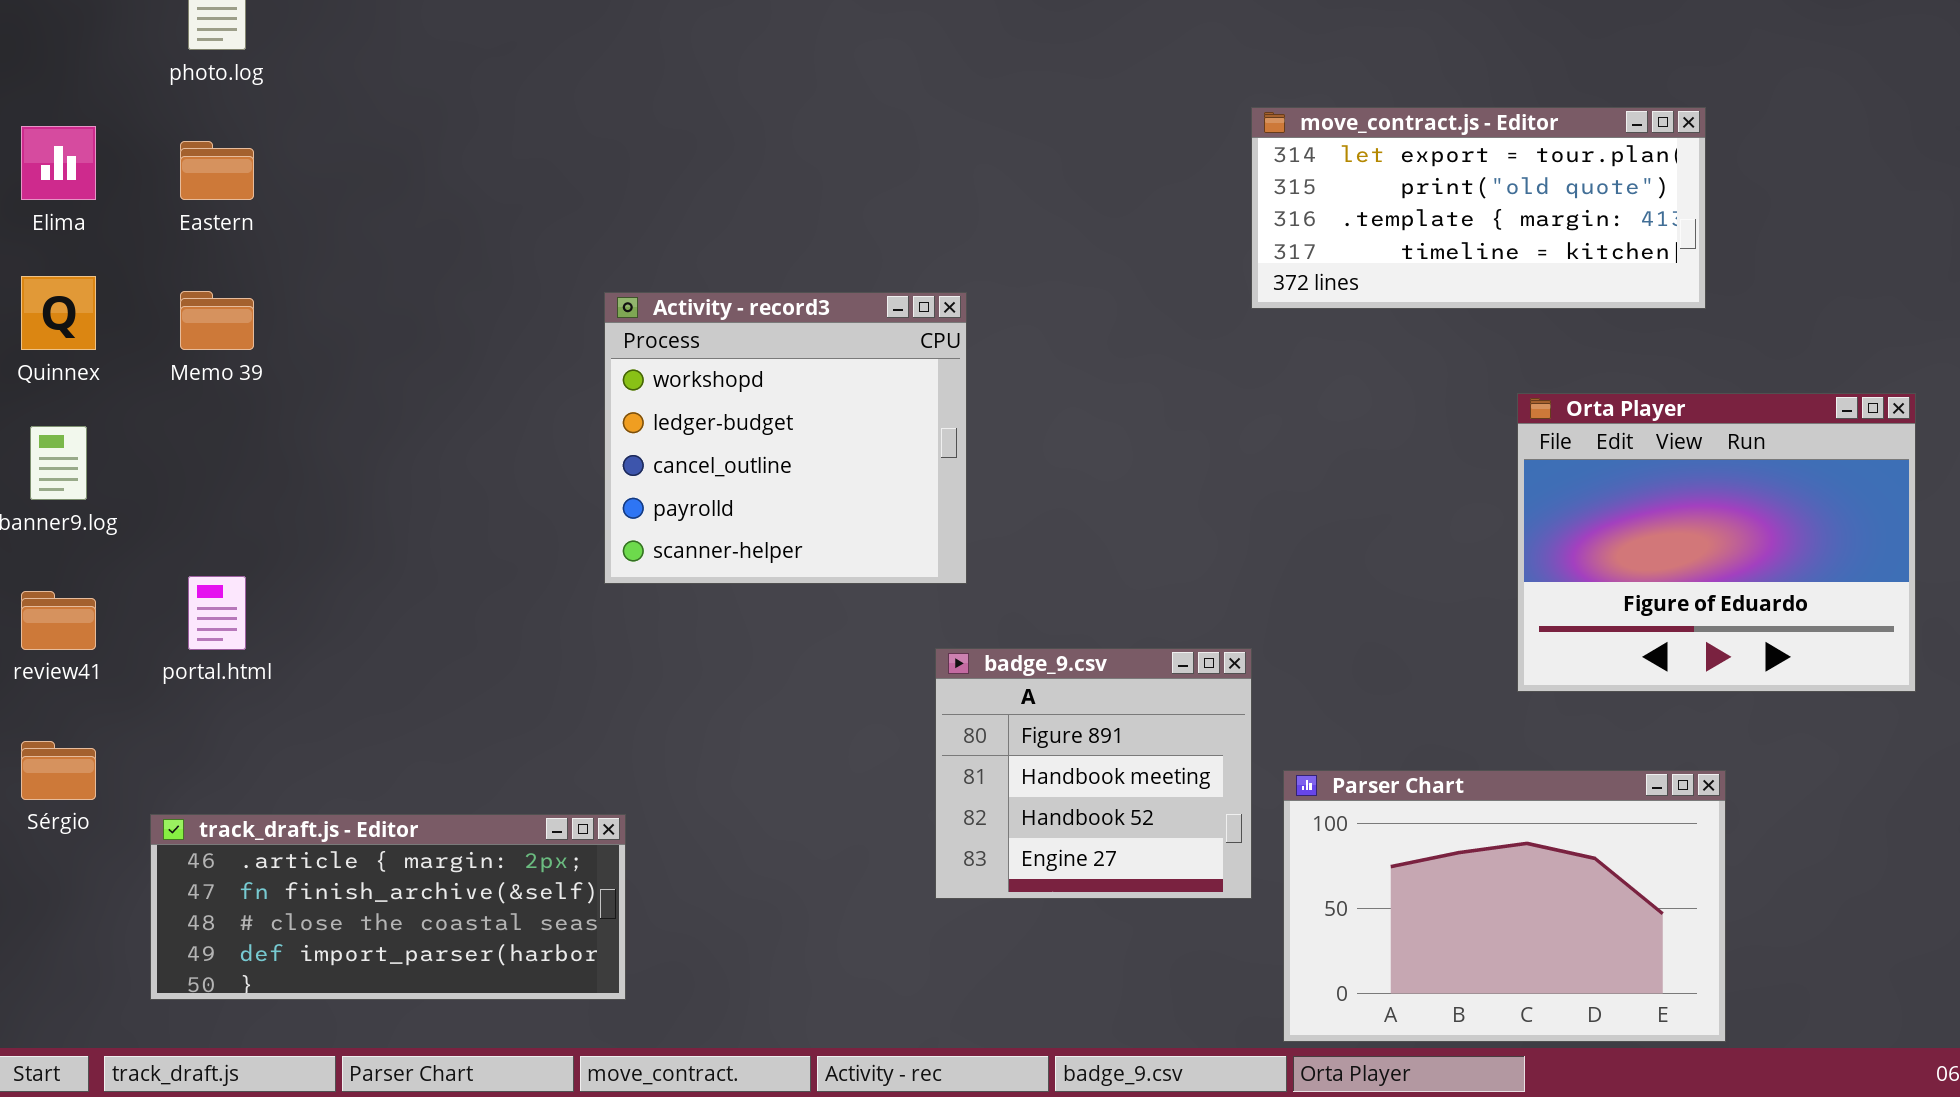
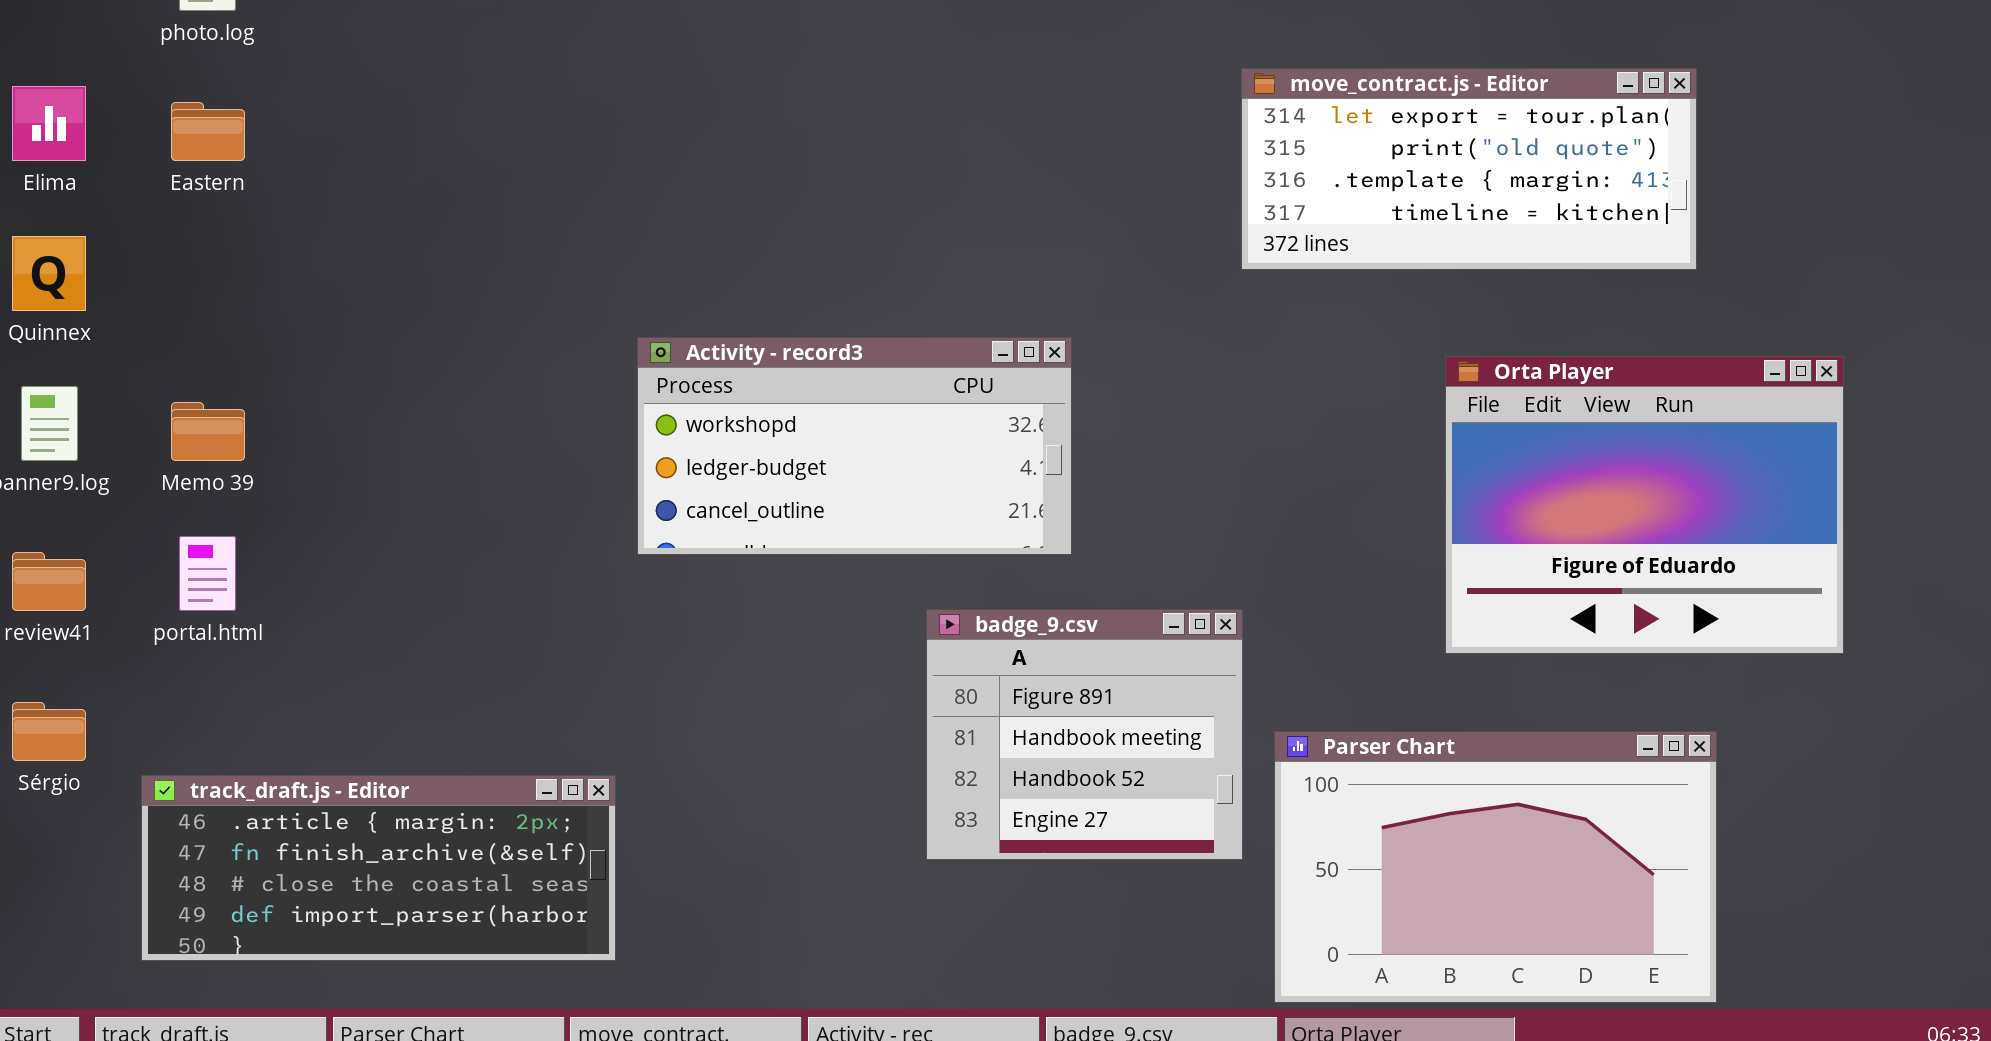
Memo 39: [180,291,254,350] -> [171,402,245,461], moved
Activity - record3: [604,292,967,584] -> [637,337,1072,555], moved, resized
Orta Player: [1517,393,1916,692] -> [1445,356,1844,654], moved

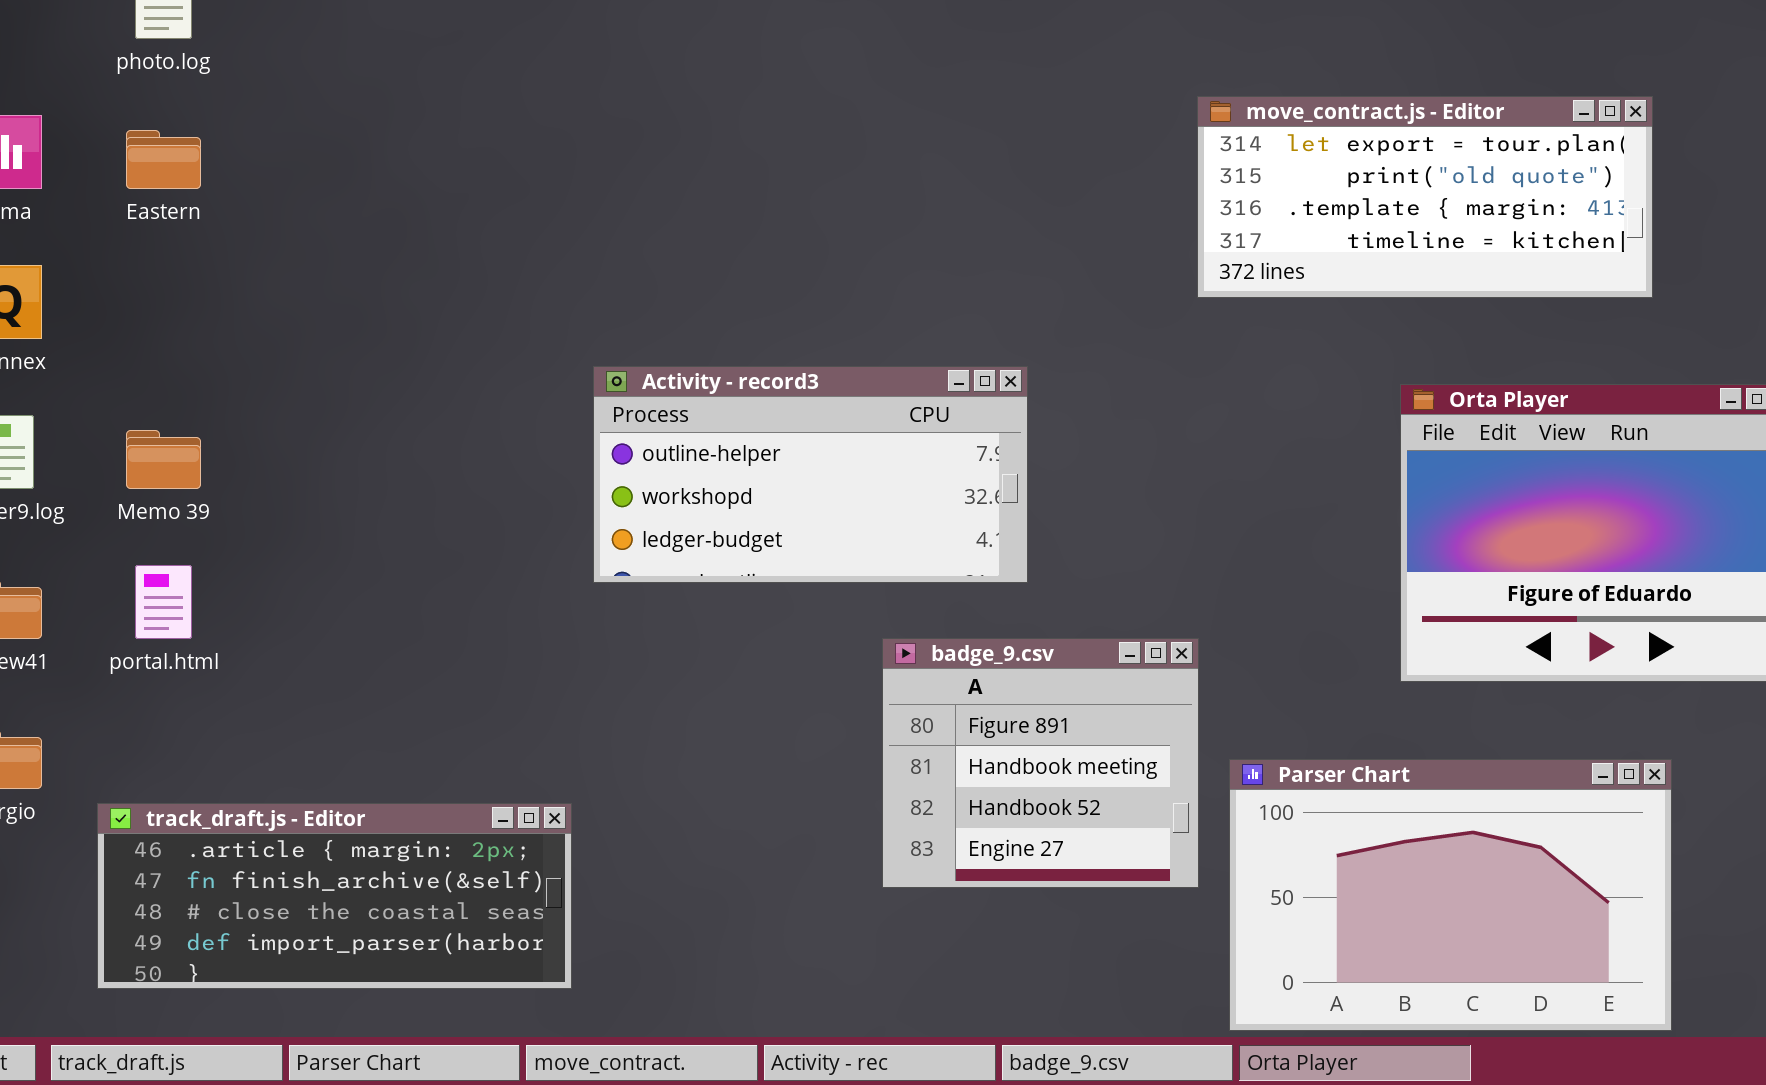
Activity - record3: [637,337,1072,555] -> [593,366,1028,583], scrolled up 1 row

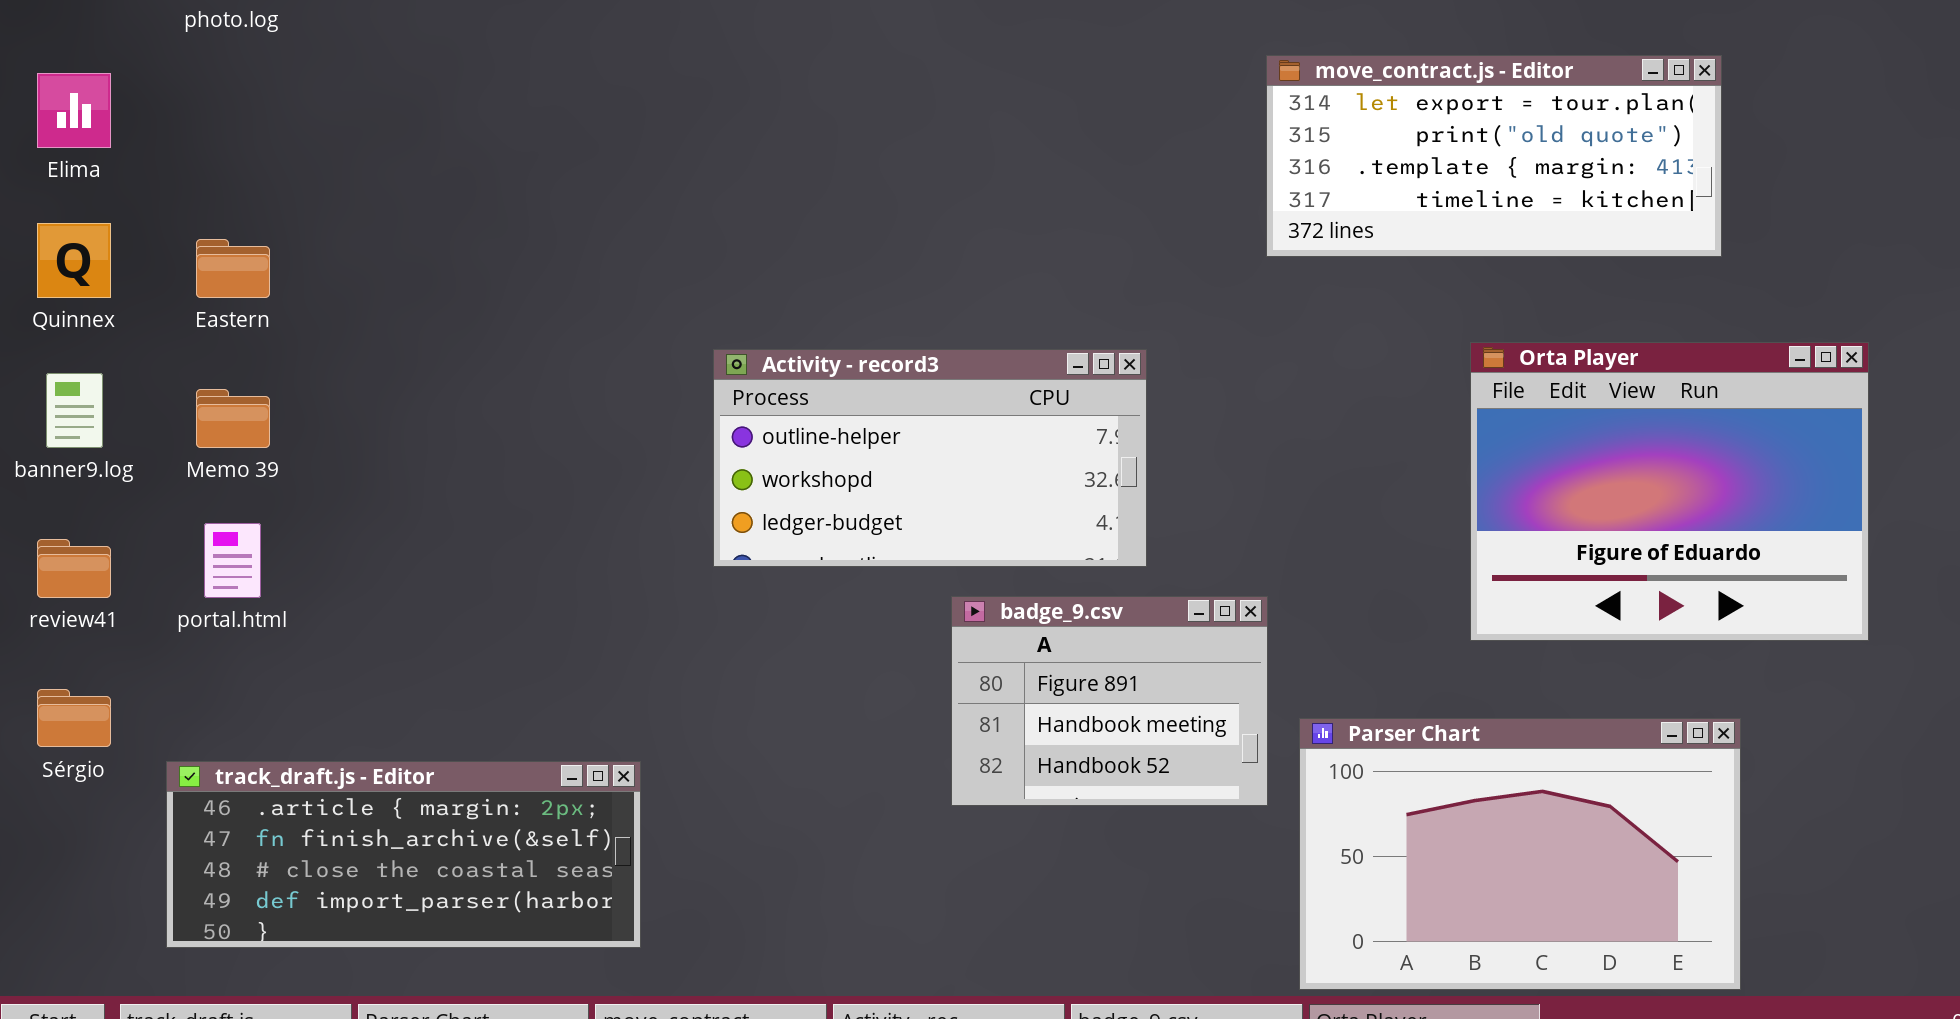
Eastern: [126,130,201,189] -> [196,239,270,298], moved
Activity - record3: [593,366,1028,583] -> [713,349,1147,567], moved
badge_9.csv: [882,638,1199,888] -> [951,596,1268,806], resized

